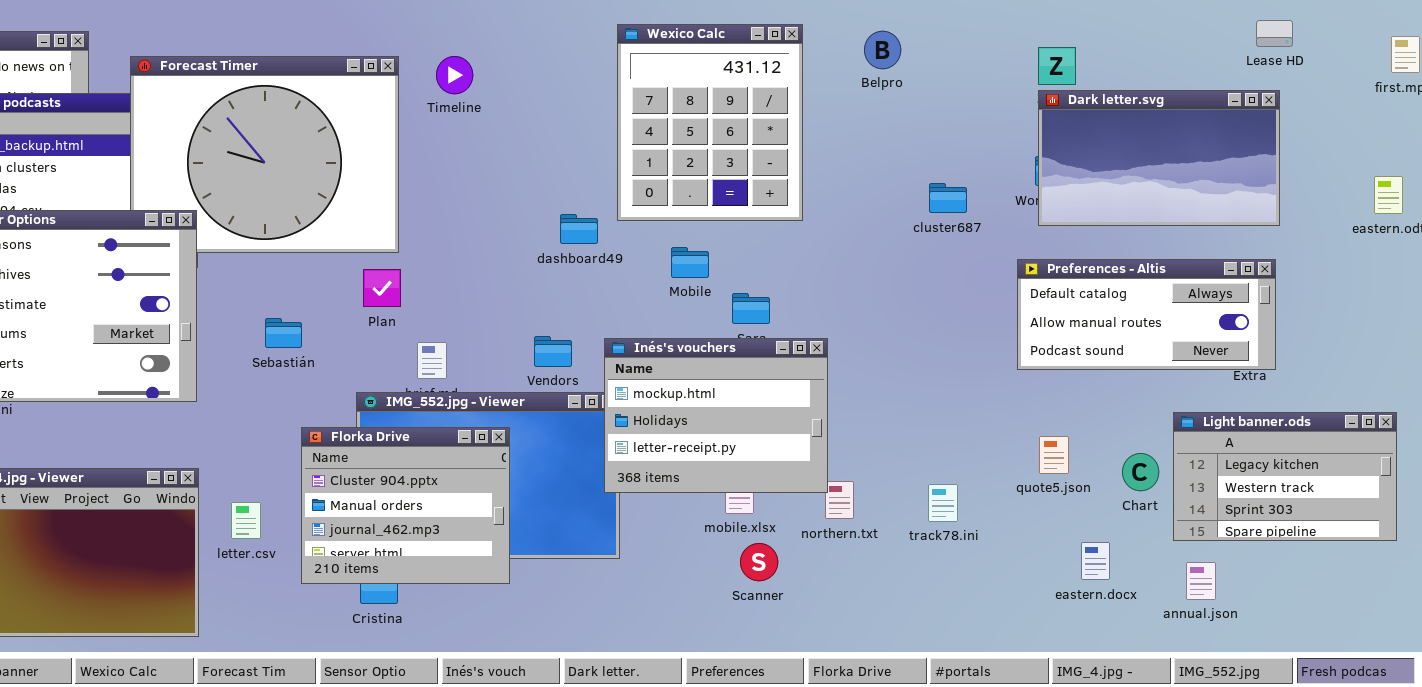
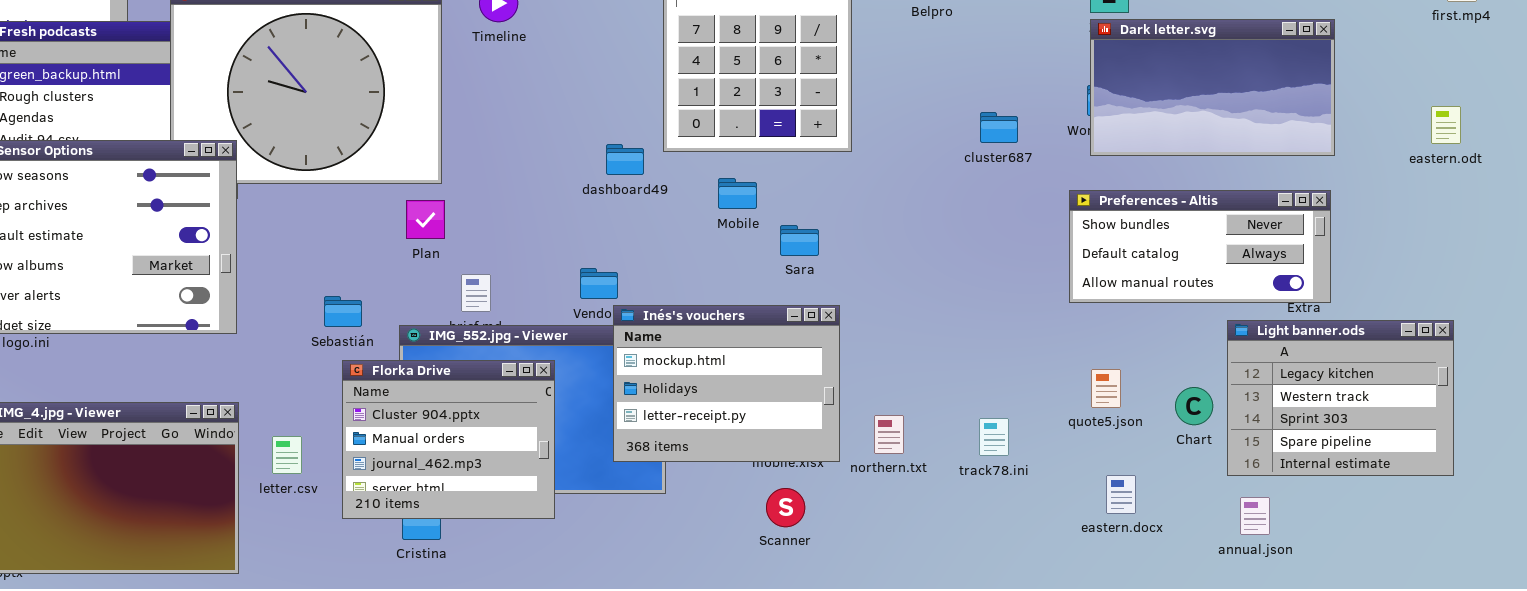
Preferences - Altis: [1017,259,1276,370] -> [1069,190,1331,303], scrolled up 1 row
Sebastián: [265,318,302,348] -> [324,296,362,327], moved
Inés's vouchers: [604,338,828,493] -> [613,305,840,462], moved
Light banner.ods: [1173,412,1397,541] -> [1227,320,1454,476], resized
eastern.docx: [1081,542,1110,580] -> [1106,475,1136,514], moved
Scanner: [740,543,778,581] -> [766,488,805,527], moved

